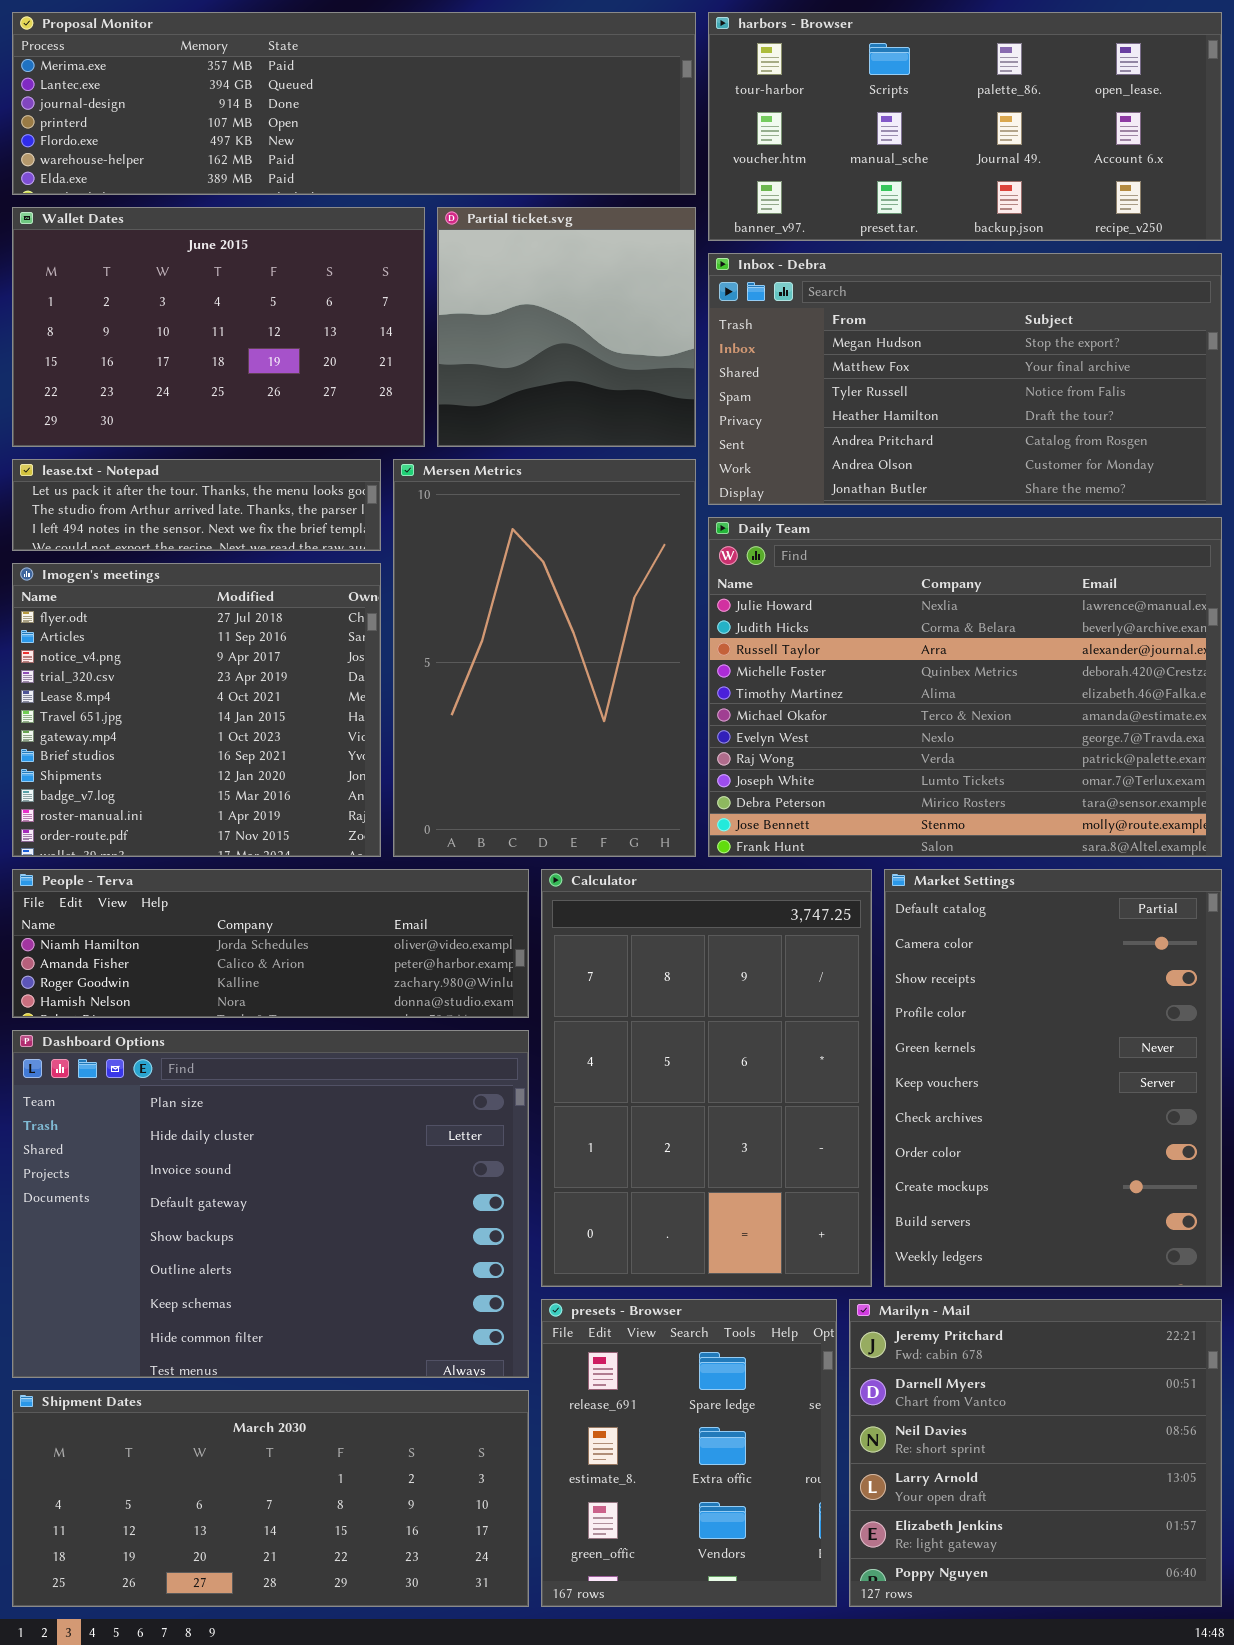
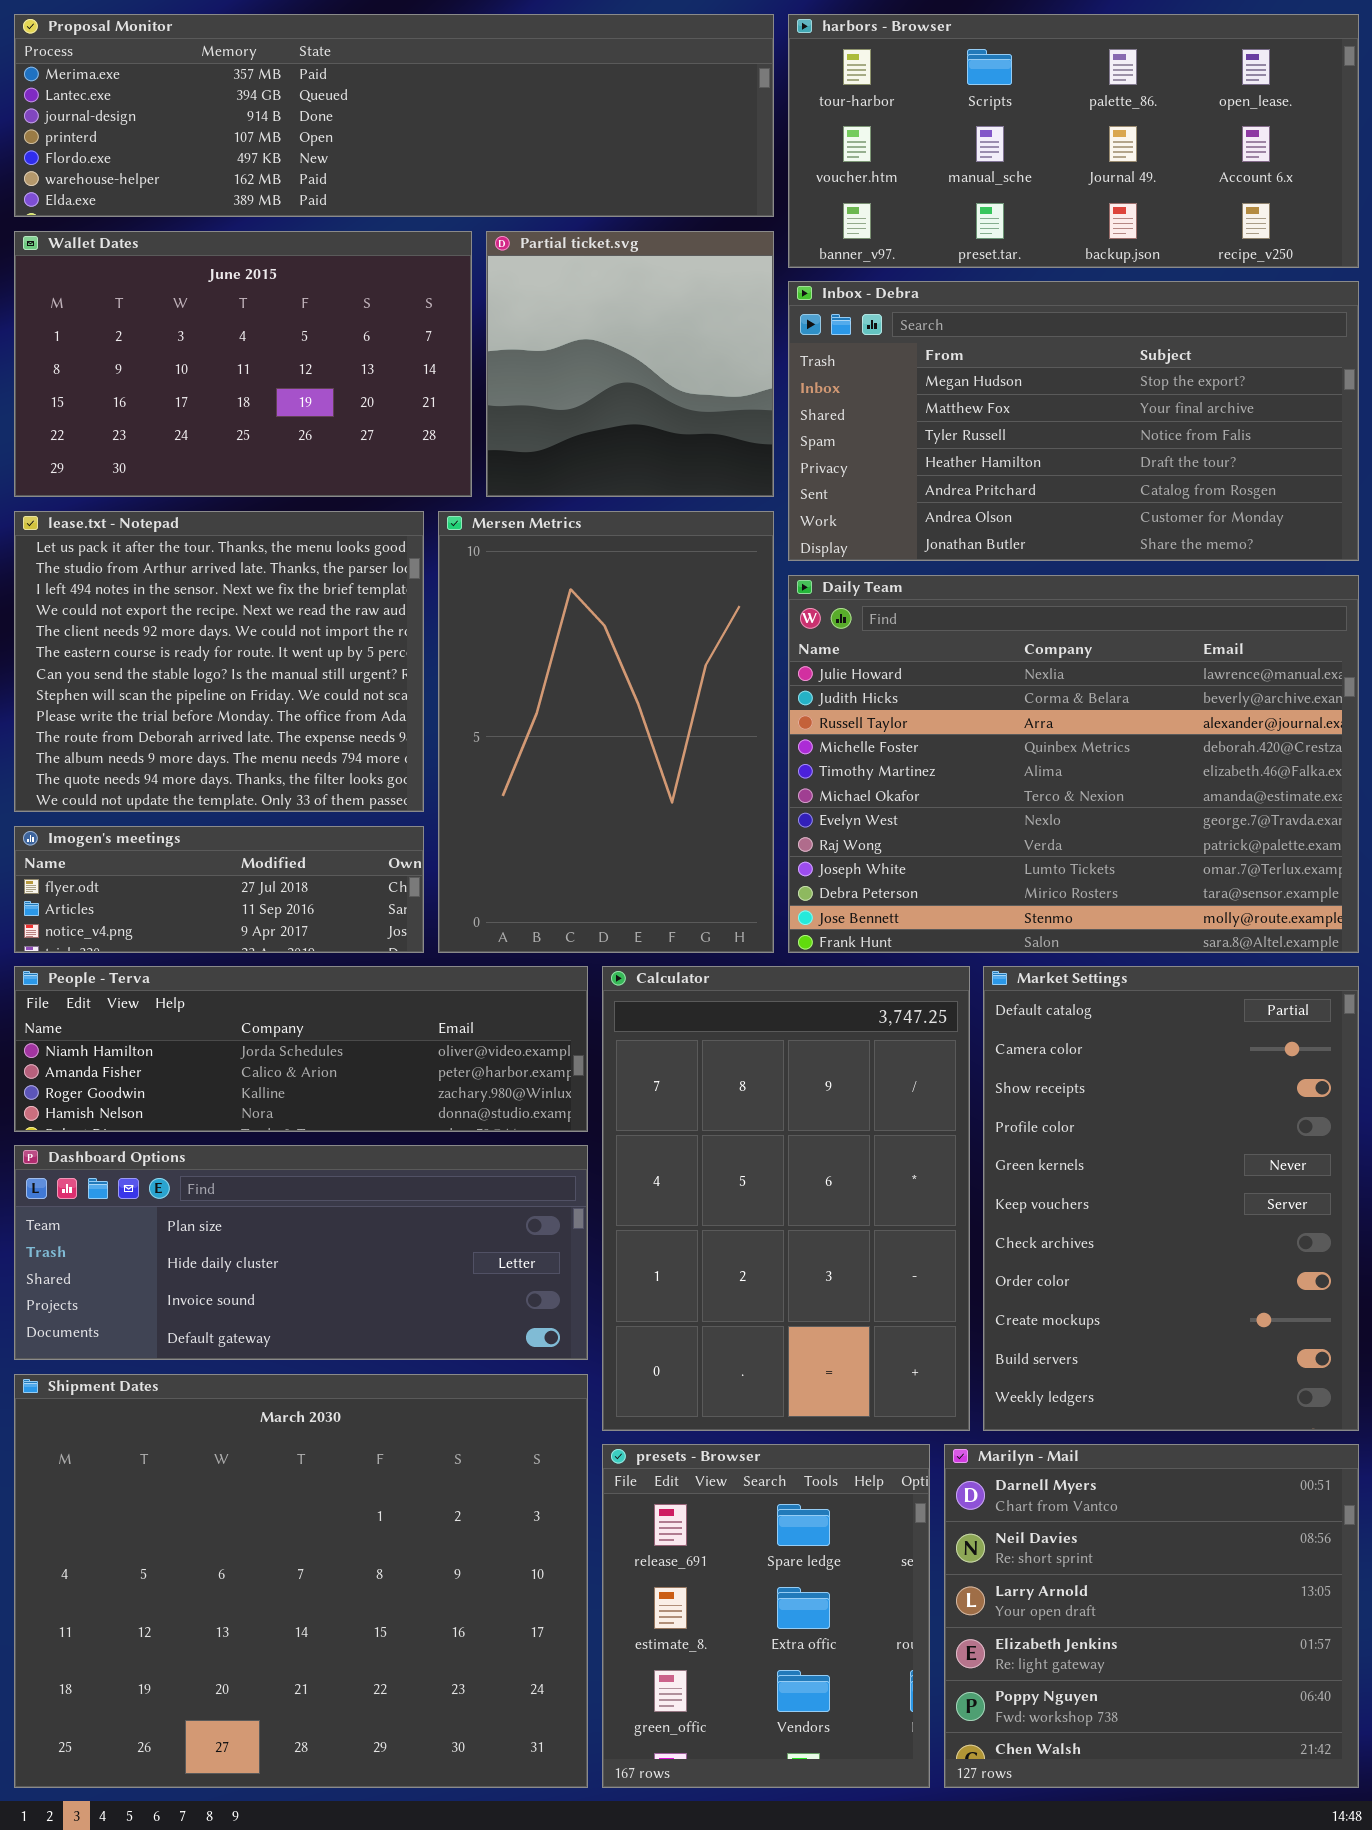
lease.txt - Notepad: [12,459,381,551] -> [14,511,424,812], resized
Imogen's meetings: [12,563,381,857] -> [14,826,424,953], resized
Dashboard Options: [12,1030,529,1378] -> [14,1145,588,1360], resized
Marilyn - Mail: [849,1299,1222,1607] -> [944,1444,1359,1788], scrolled down 1 row
Shipment Dates: [12,1390,529,1607] -> [14,1374,588,1788], resized

